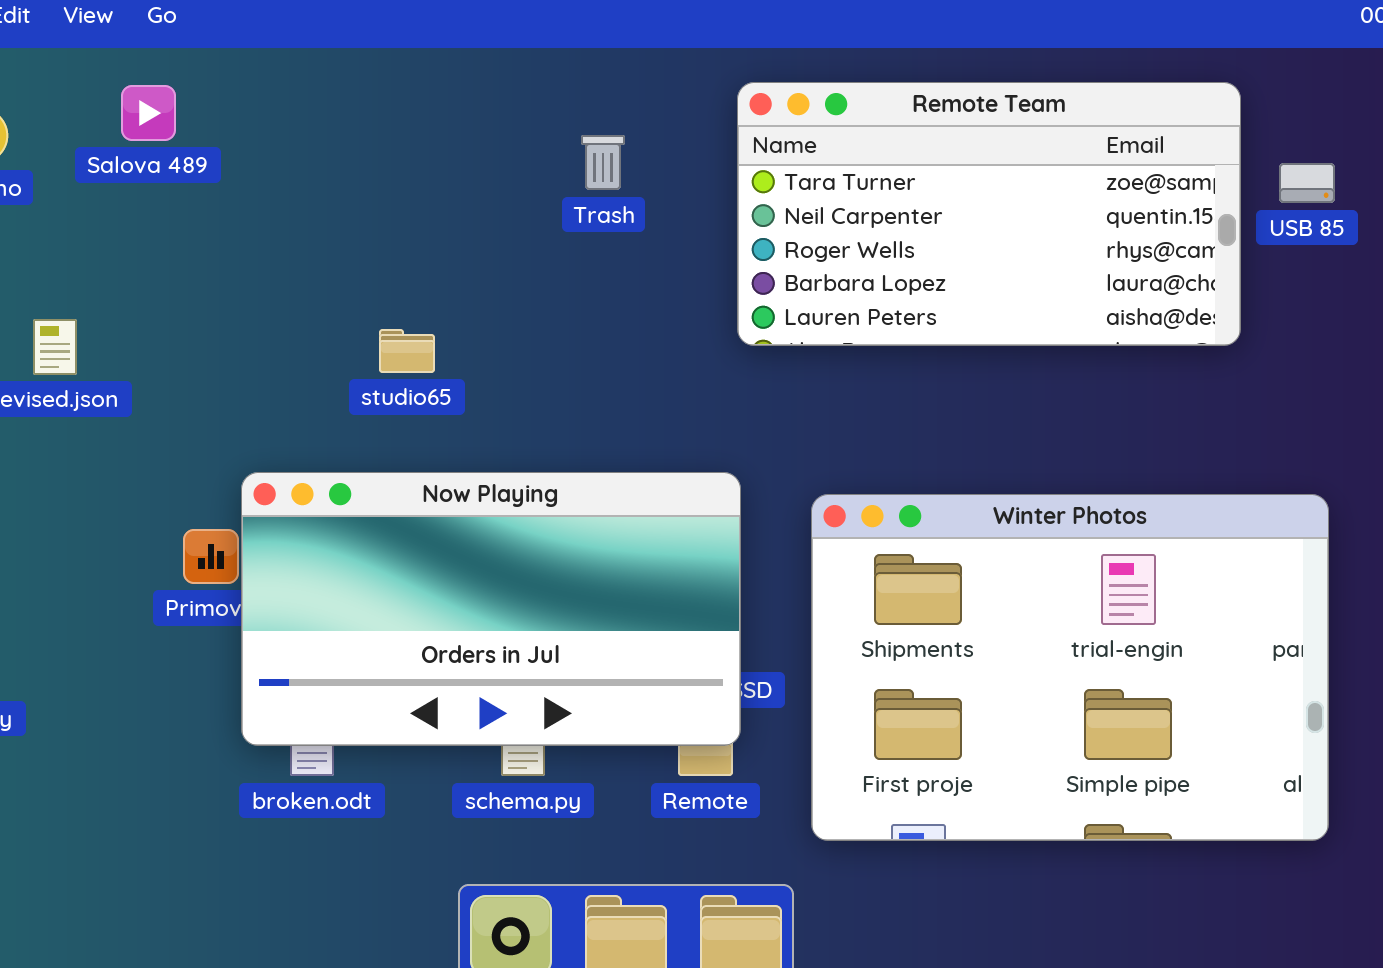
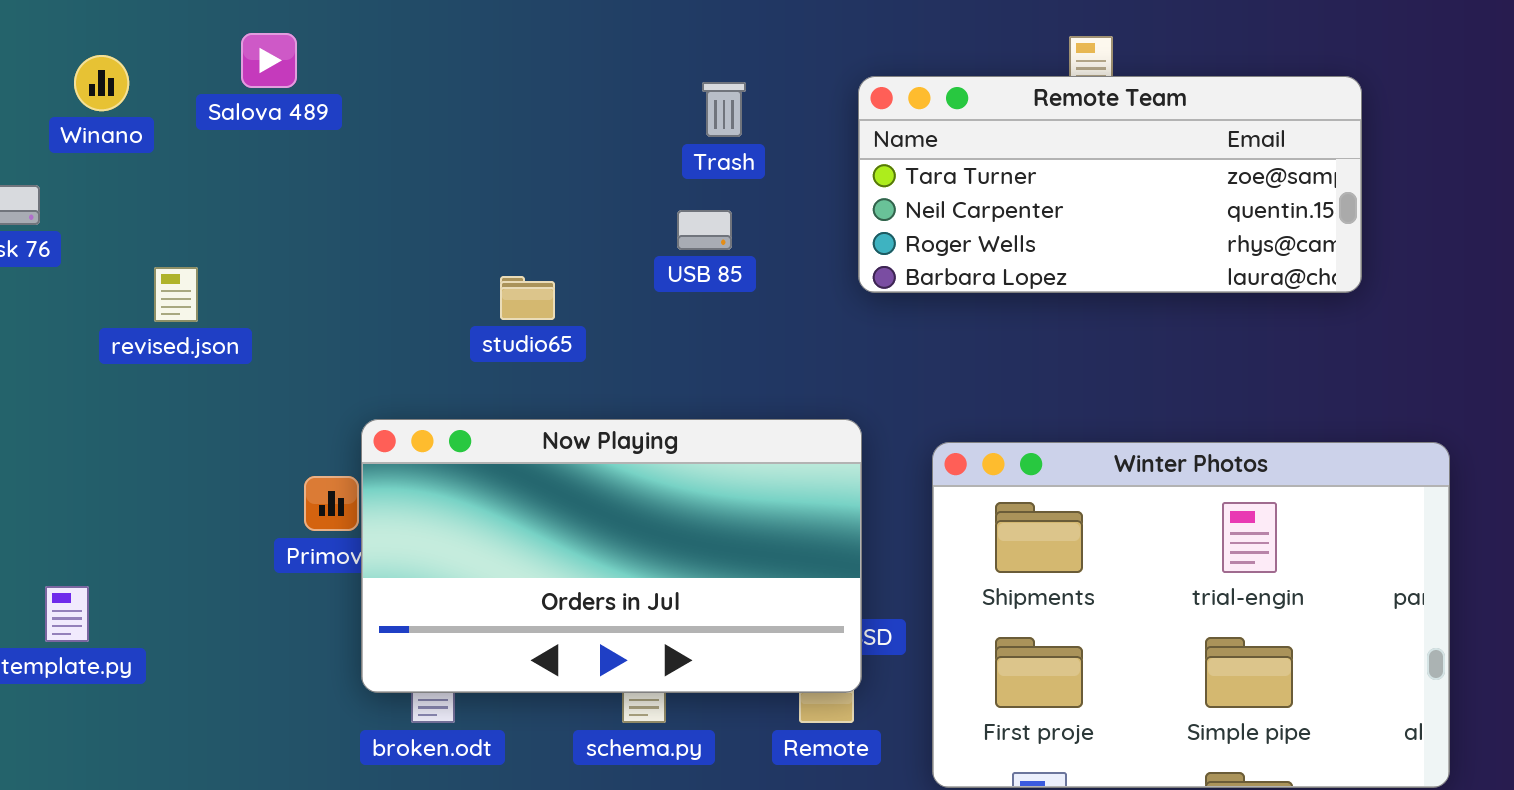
Remote Team: [737,82,1241,346] -> [858,76,1362,293], resized
USB 85: [1279,163,1335,203] -> [677,210,732,250], moved

